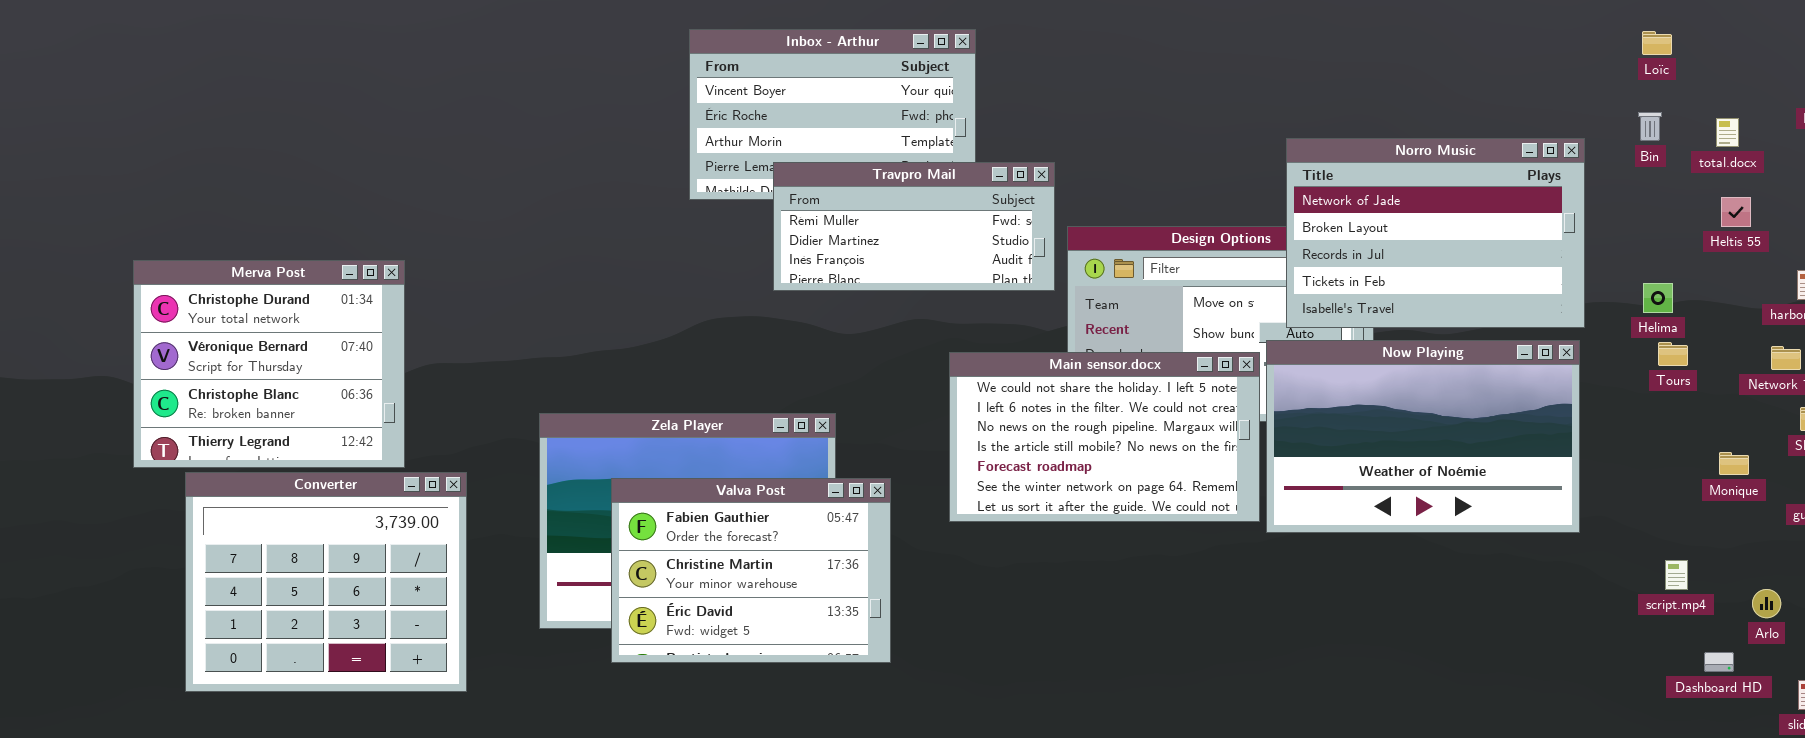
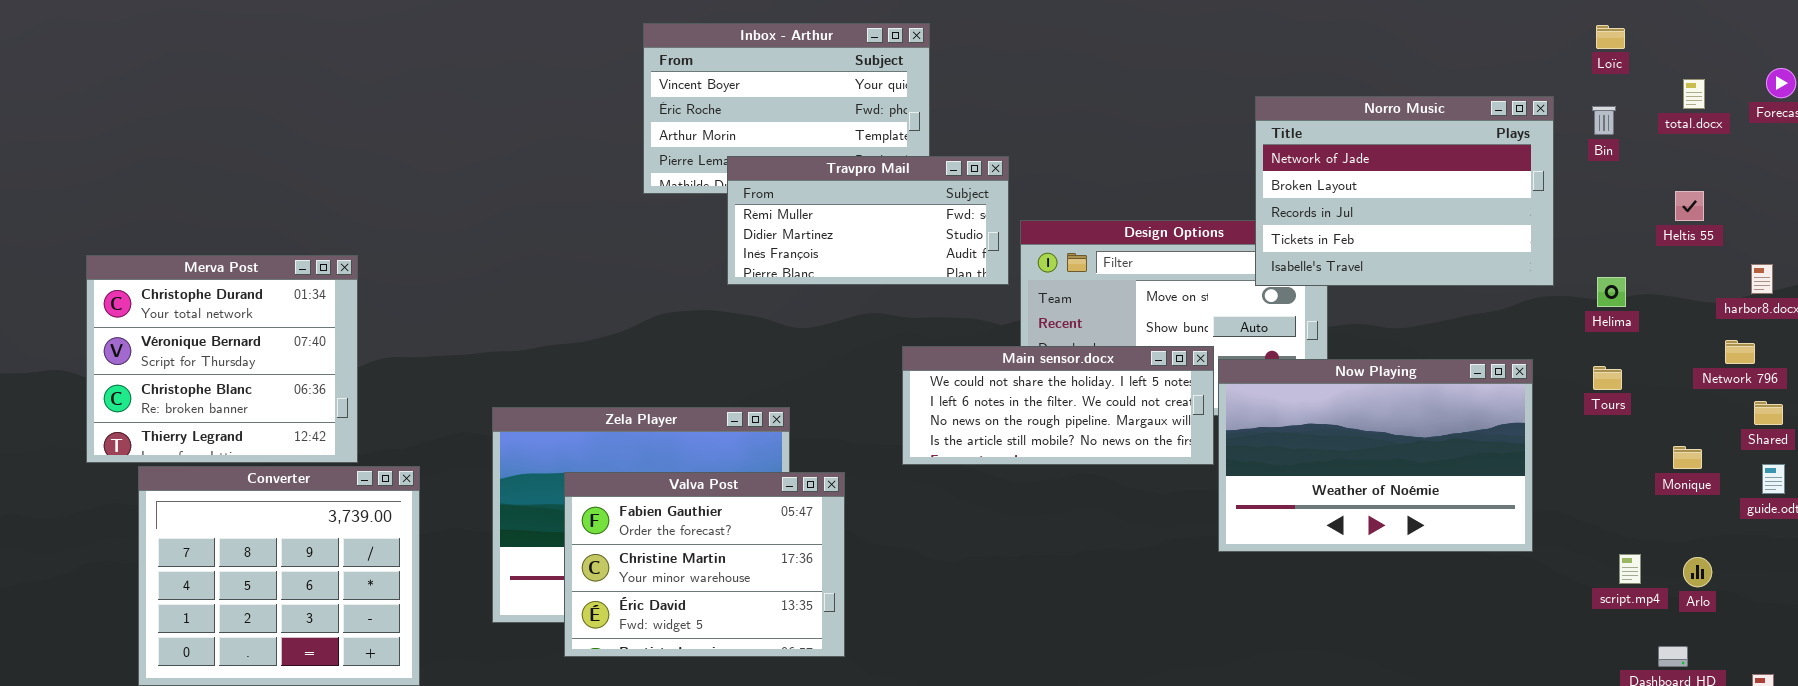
total.docx: [1716,118,1739,147] -> [1683,79,1705,109], moved
Norro Music: [1286,138,1585,328] -> [1255,96,1554,286], moved
Now Playing: [1266,340,1580,533] -> [1218,359,1533,552], moved
Tours: [1658,342,1688,366] -> [1593,366,1622,390], moved
Main sensor.docx: [949,352,1260,522] -> [902,346,1214,465], resized
Arlo: [1752,589,1781,618] -> [1683,557,1712,587], moved

